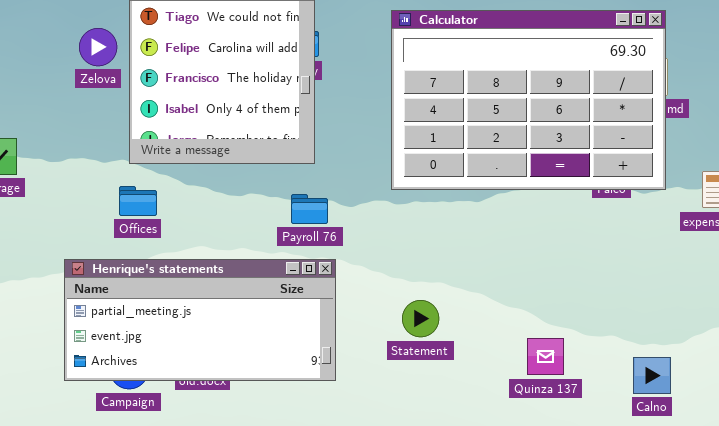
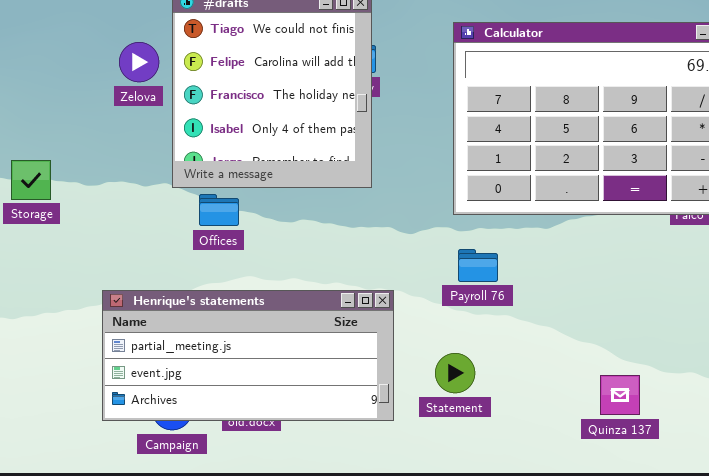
Offices: [119,186,157,216] -> [199,194,239,226], moved
Payroll 76: [291,194,328,224] -> [458,249,498,282], moved
Statement: [402,300,439,337] -> [435,353,475,393], moved

